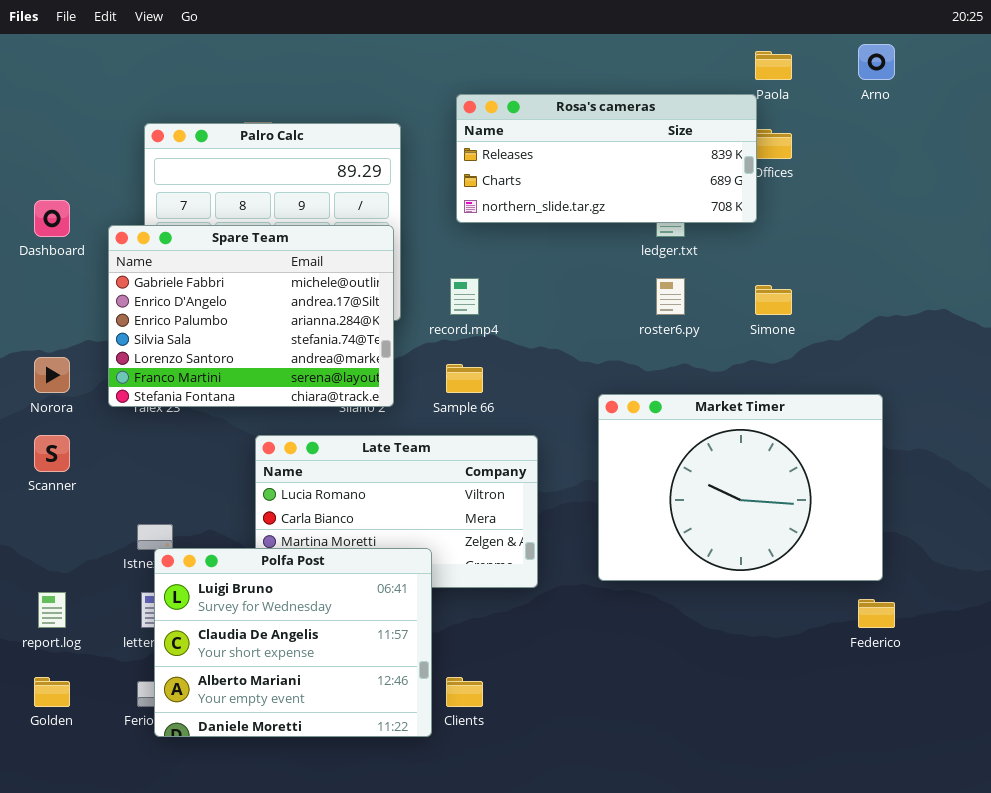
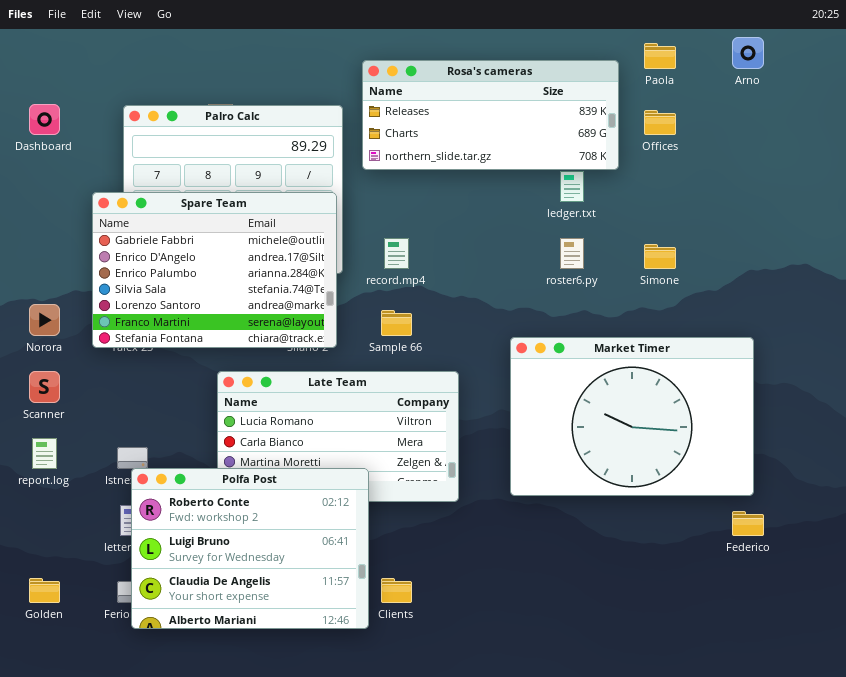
Rosa's cameras: [456,94,757,223] -> [362,60,619,170], moved
Dashboard: [34,200,70,237] -> [29,104,60,135], moved
Polfa Post: [154,548,432,737] -> [131,468,369,629], scrolled up 1 row
report.log: [38,592,66,628] -> [32,438,57,469], moved

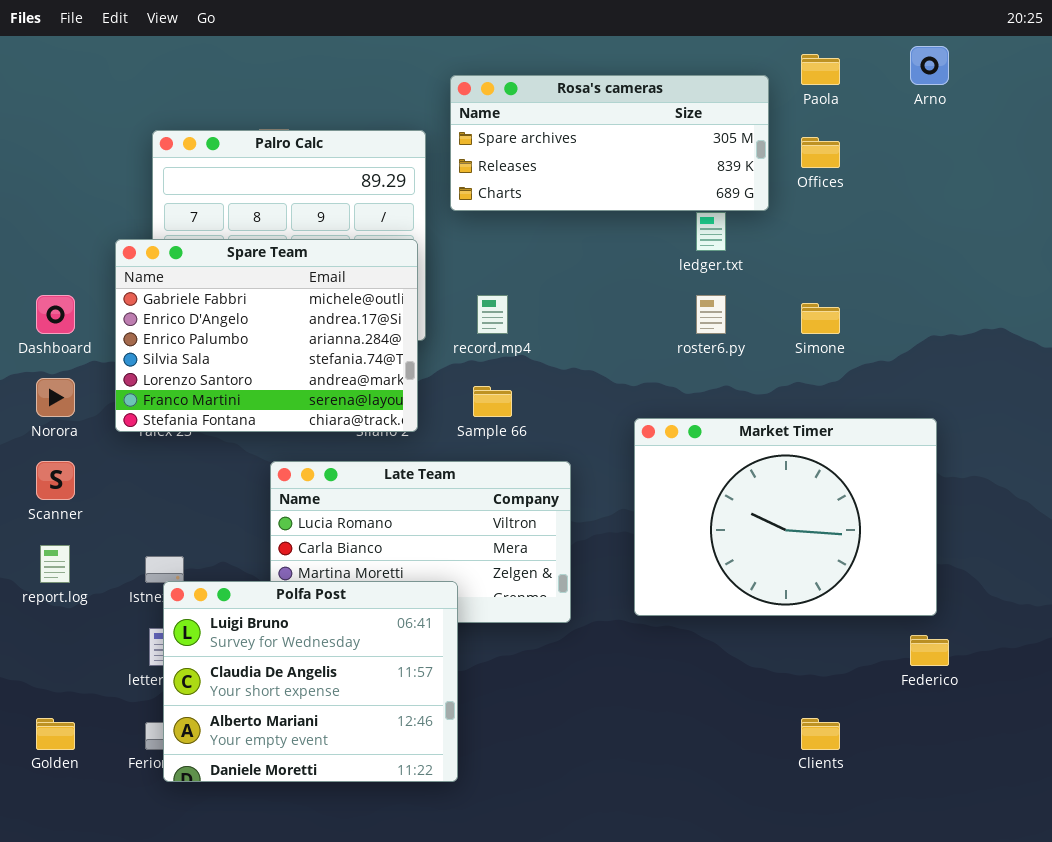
Rosa's cameras: [362,60,619,170] -> [450,75,769,211], scrolled up 1 row
Dashboard: [29,104,60,135] -> [36,295,75,334], moved
Polfa Post: [131,468,369,629] -> [163,581,458,782], scrolled down 1 row
Clients: [381,578,412,603] -> [801,718,840,750], moved

